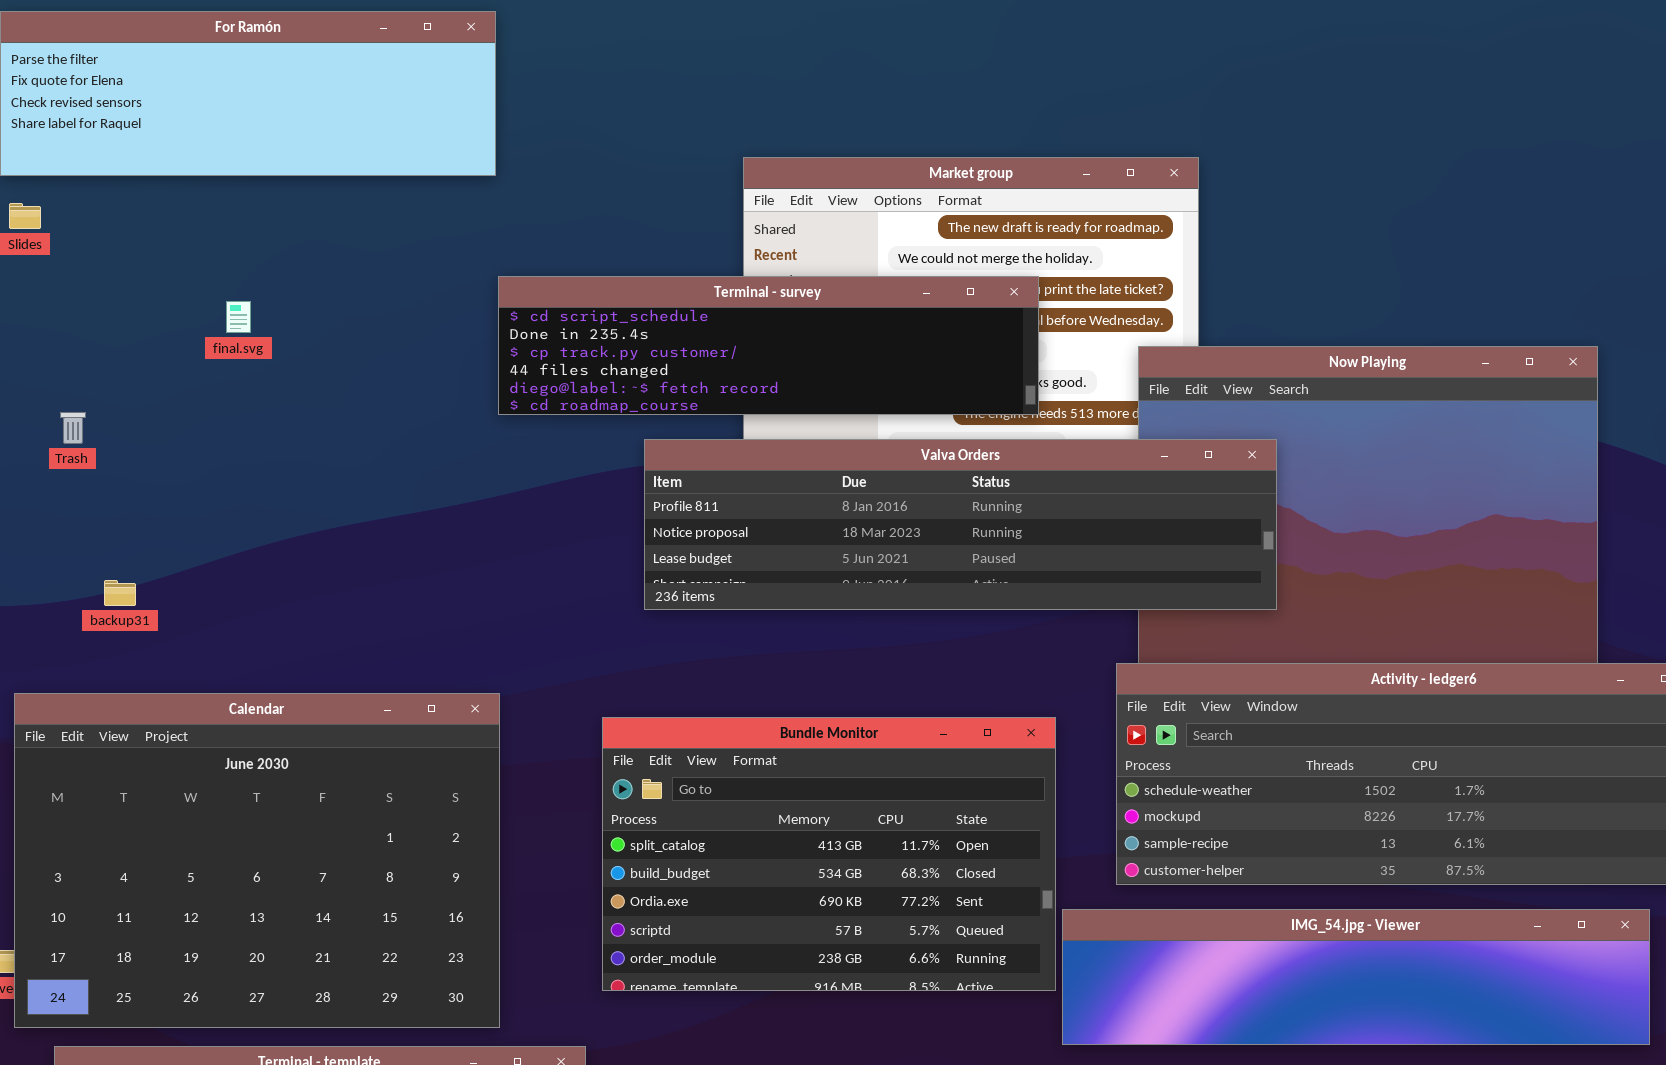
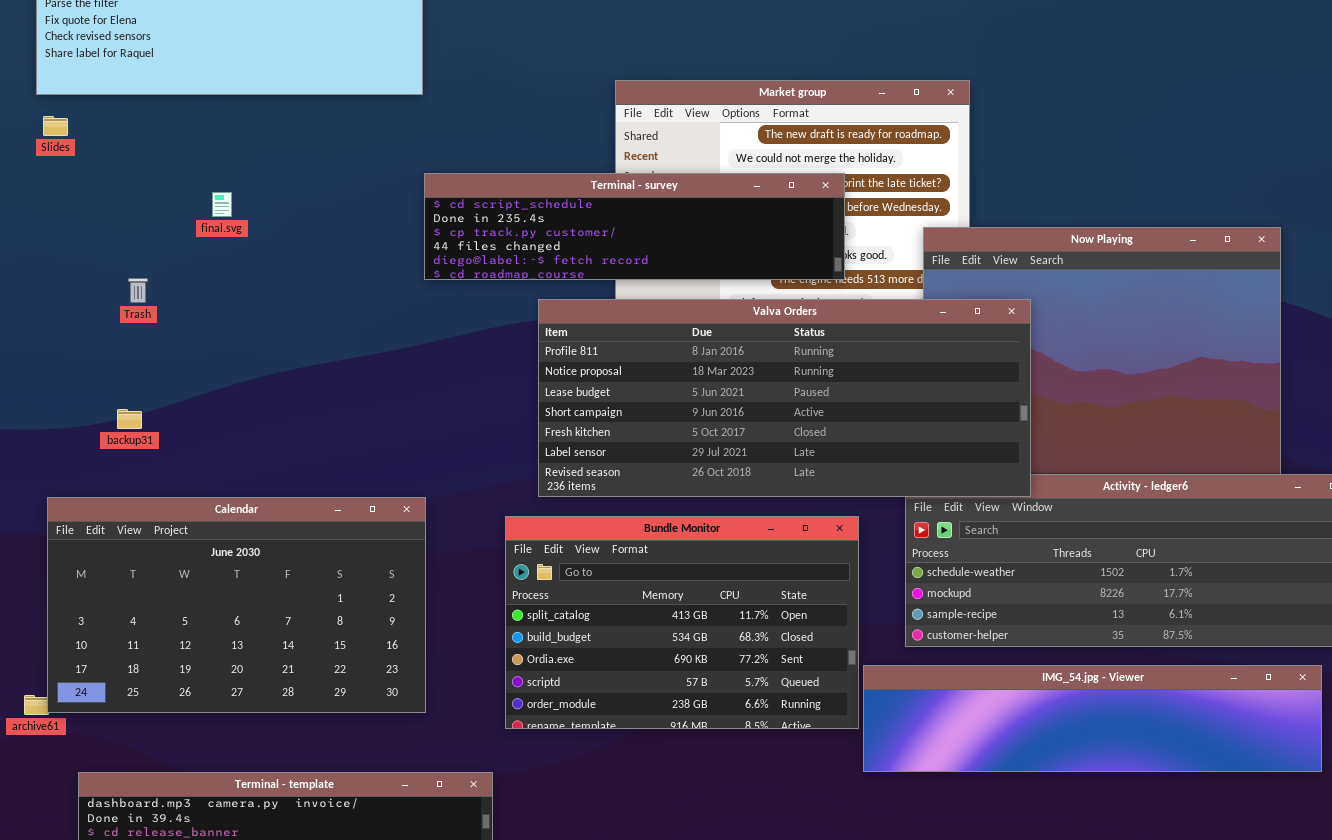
Trash: [60,412,86,444] -> [128,278,148,303], moved
Valva Orders: [644,439,1277,610] -> [538,299,1031,497], resized
Calendar: [14,693,500,1028] -> [47,497,426,713], resized

